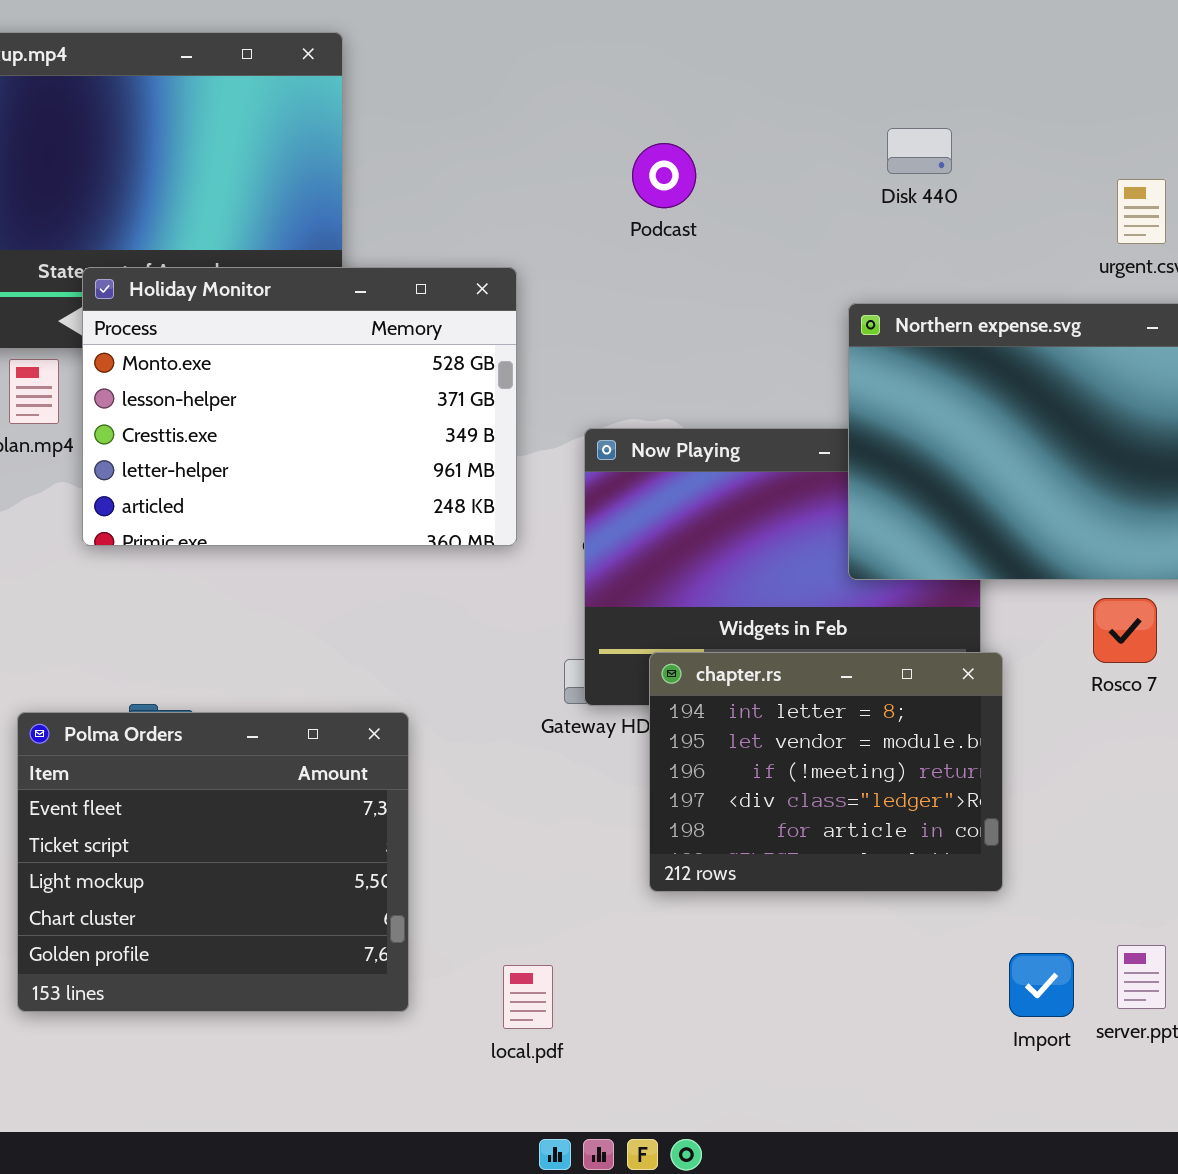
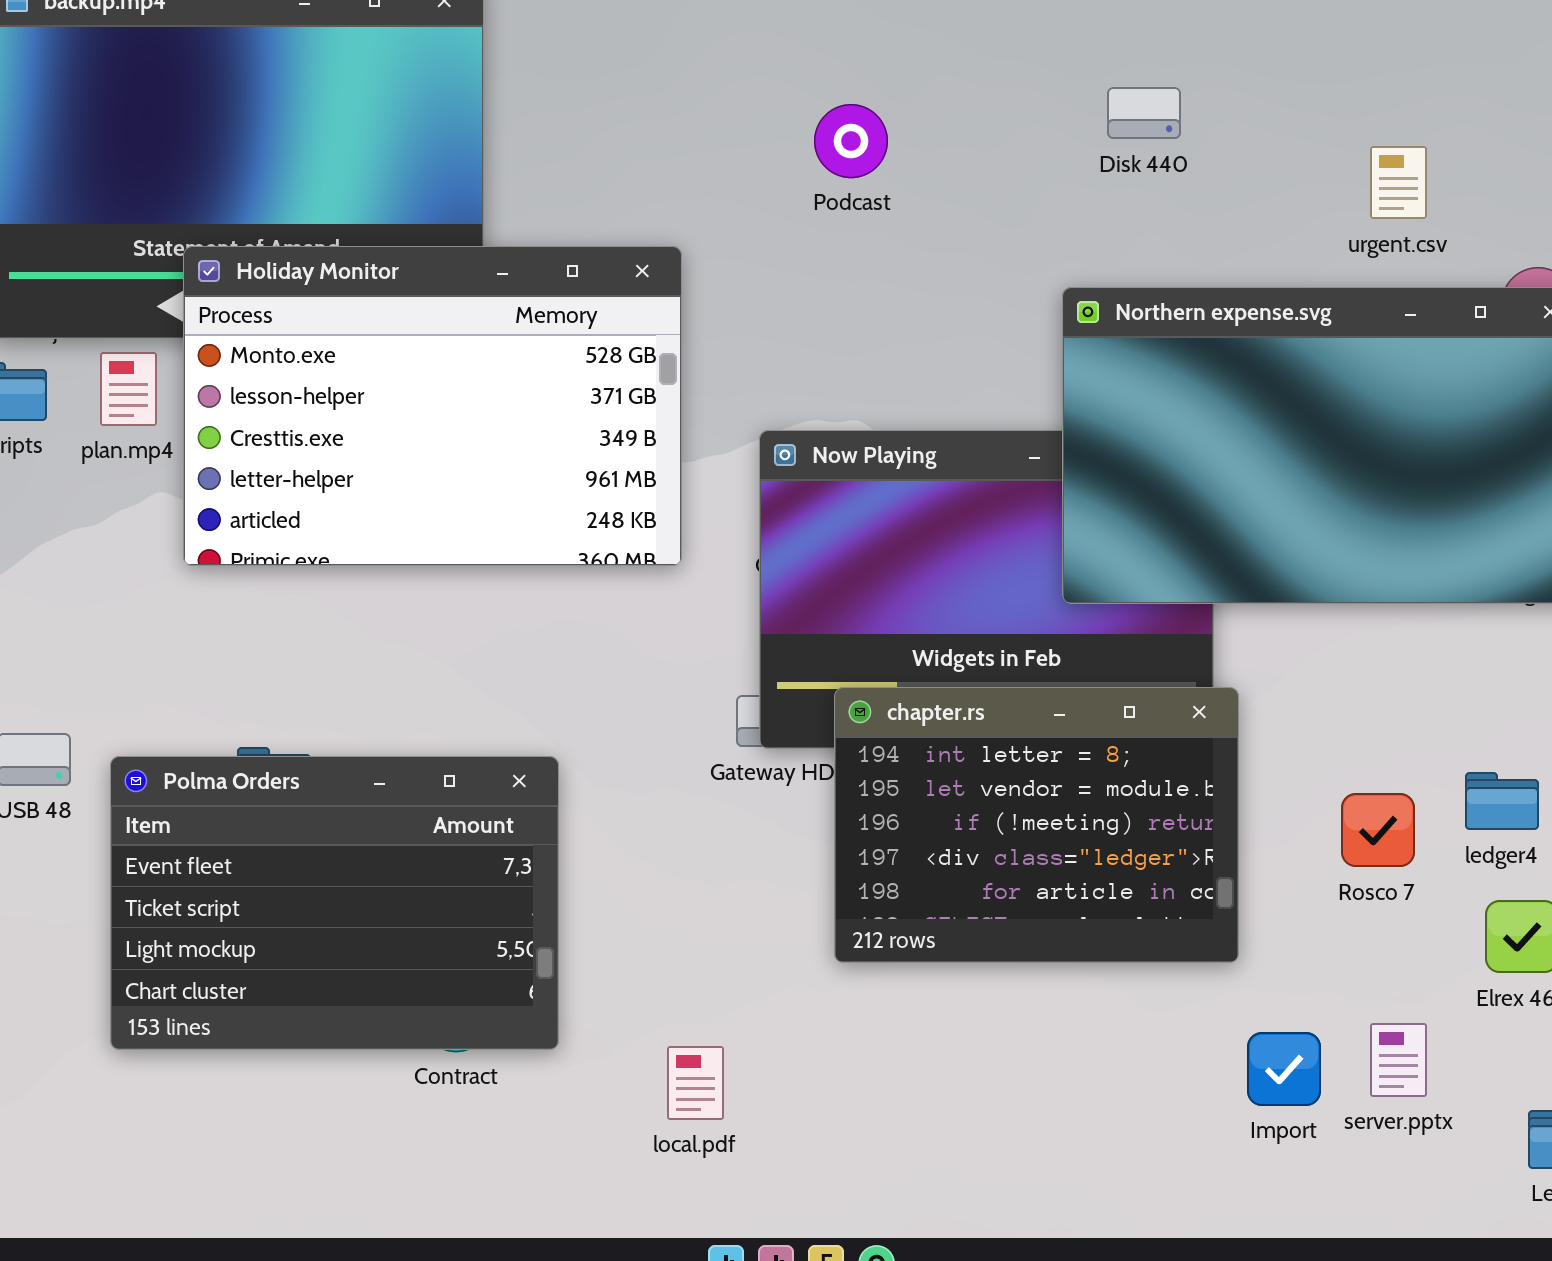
Rosco 7: [1093,598,1157,663] -> [1341,793,1415,867], moved
Polma Orders: [17,712,409,1012] -> [110,756,559,1050], resized

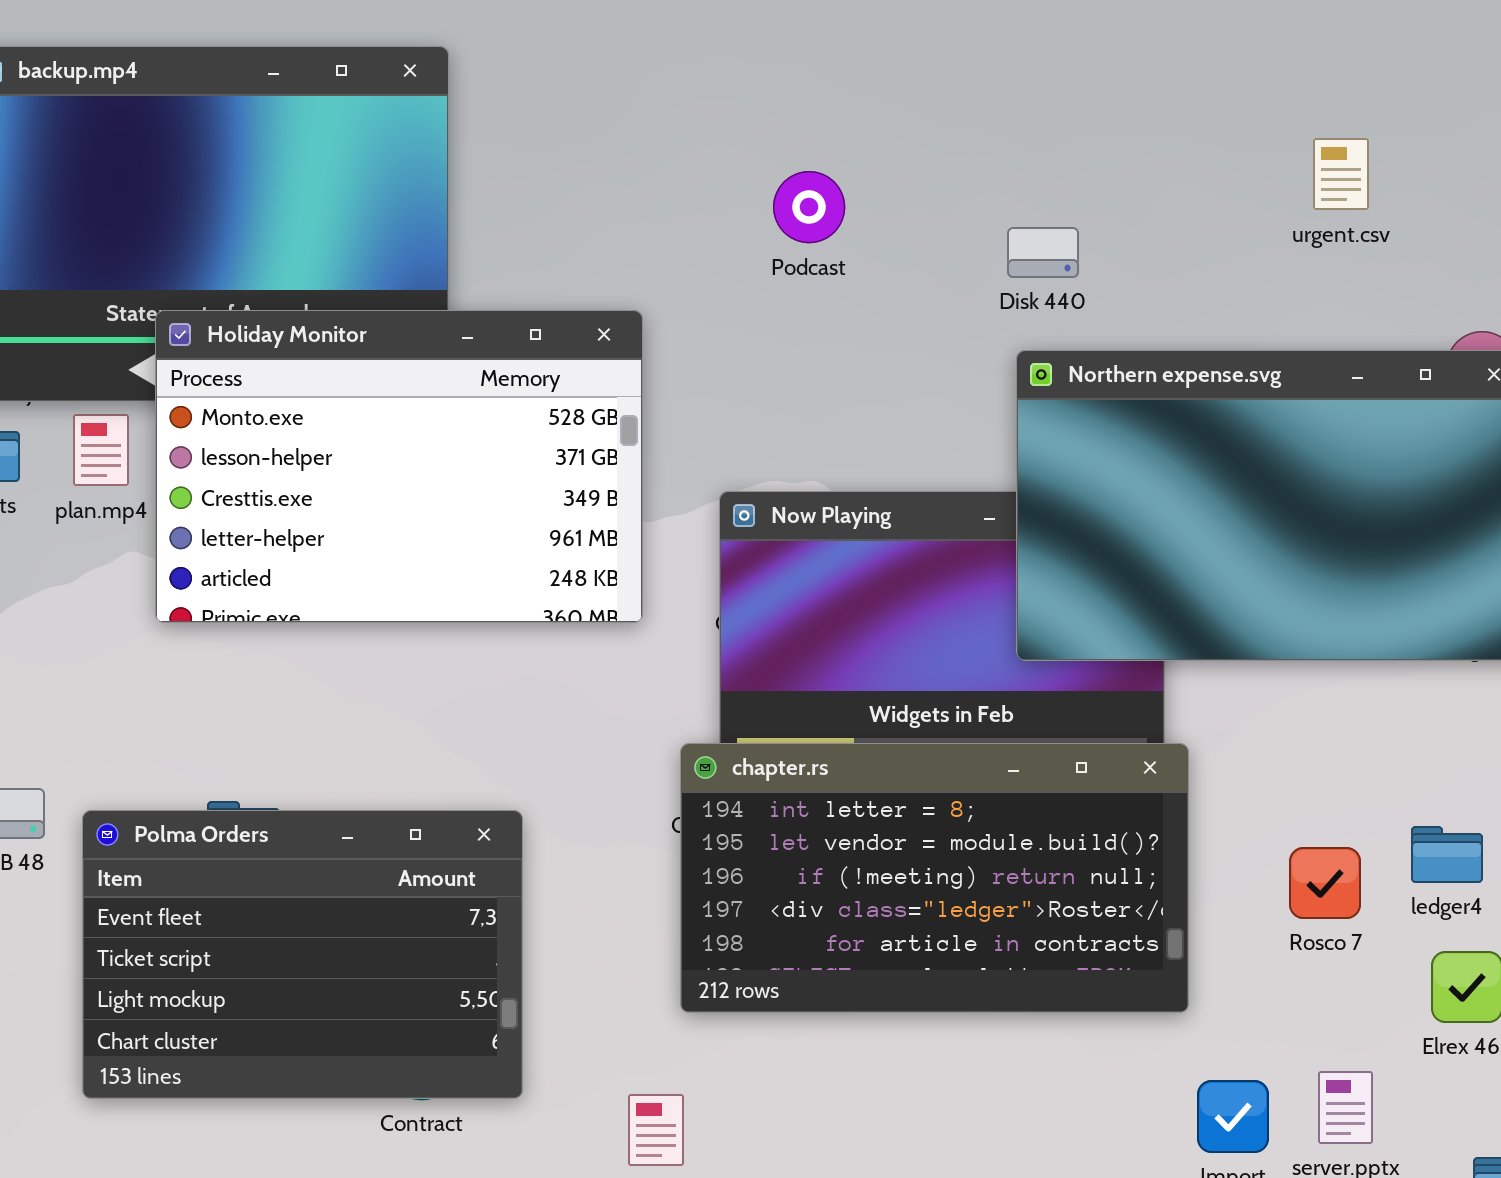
Disk 440: [1107,87,1181,139] -> [1007,227,1079,278], moved
urgent.csv: [1370,146,1427,219] -> [1313,138,1369,210], moved
chapter.rs: [834,687,1239,963] -> [680,743,1189,1013], resized

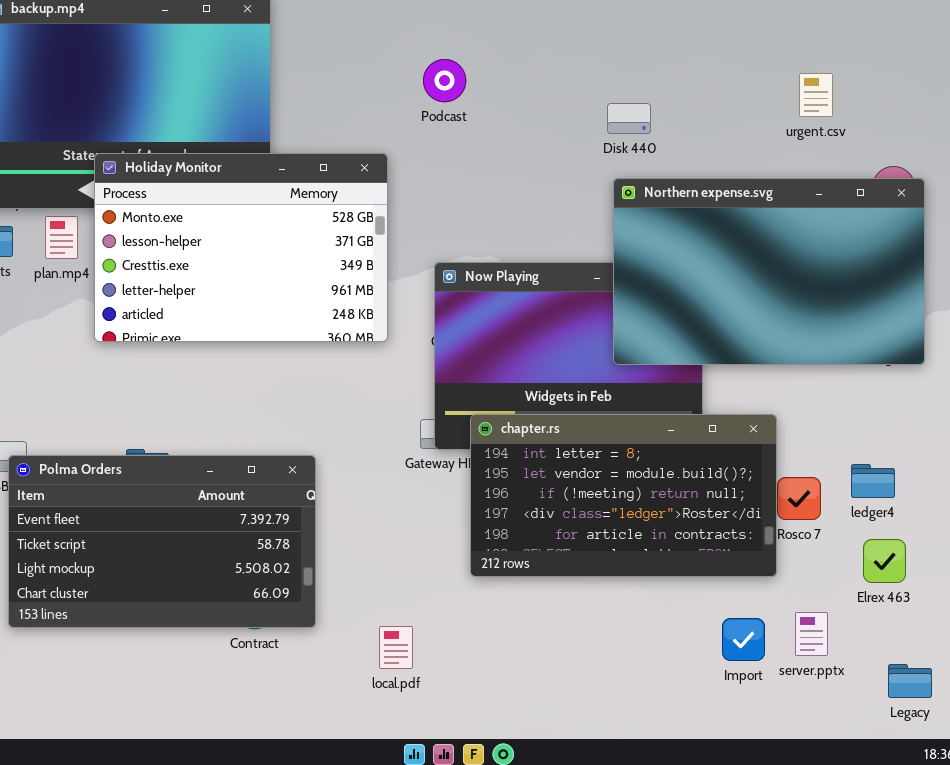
urgent.csv: [1313,138,1369,210] -> [799,73,833,117], moved
Podcast: [773,171,845,243] -> [423,59,466,102], moved
chapter.rs: [680,743,1189,1013] -> [470,414,777,577], moved
Polma Orders: [82,810,523,1099] -> [8,455,316,628], resized

